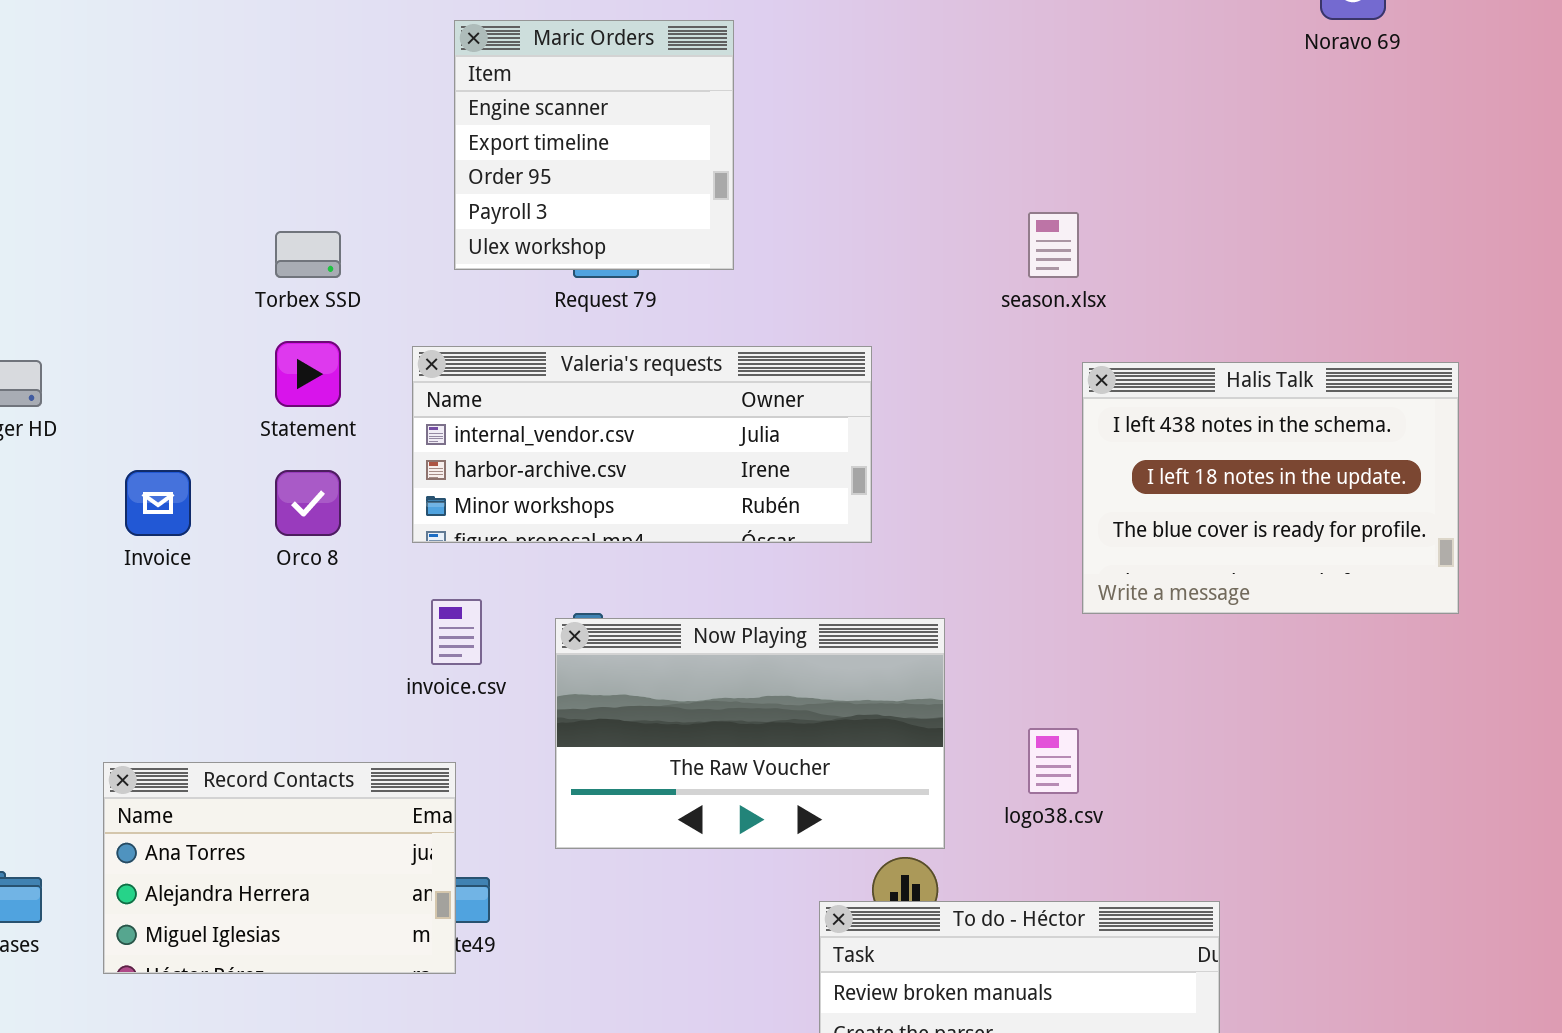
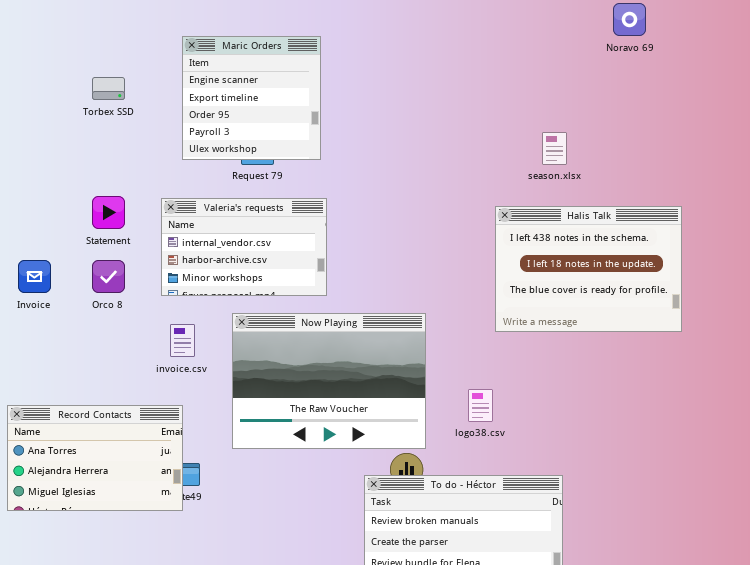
season.xlsx: [1028,212,1079,278] -> [542,132,567,165], moved
Torbex SSD: [275,231,341,278] -> [92,77,125,100], moved
Valeria's requests: [412,346,872,543] -> [161,198,327,296], resized
Now Playing: [555,618,945,849] -> [232,313,426,449], resized

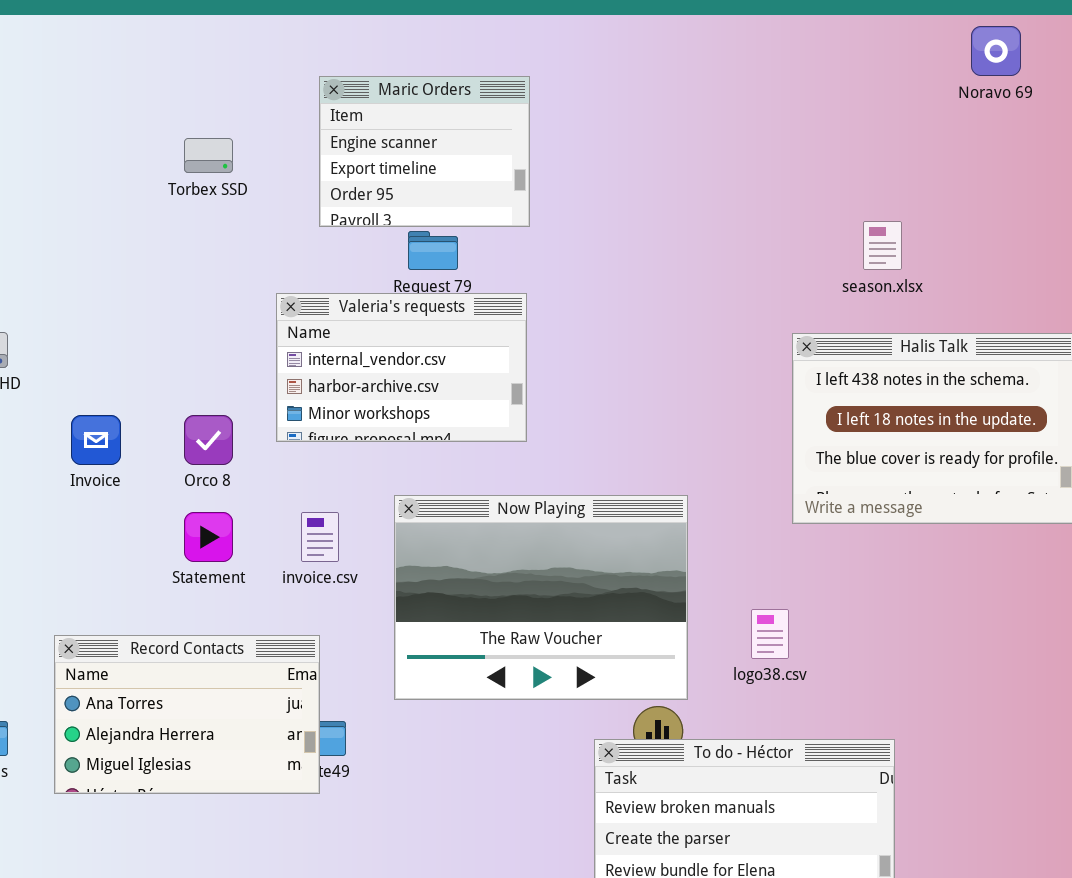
Maric Orders: [182,36,321,160] -> [319,76,530,227], resized
Statement: [92,196,125,229] -> [184,512,233,562], moved
Valeria's requests: [161,198,327,296] -> [276,293,527,442], moved

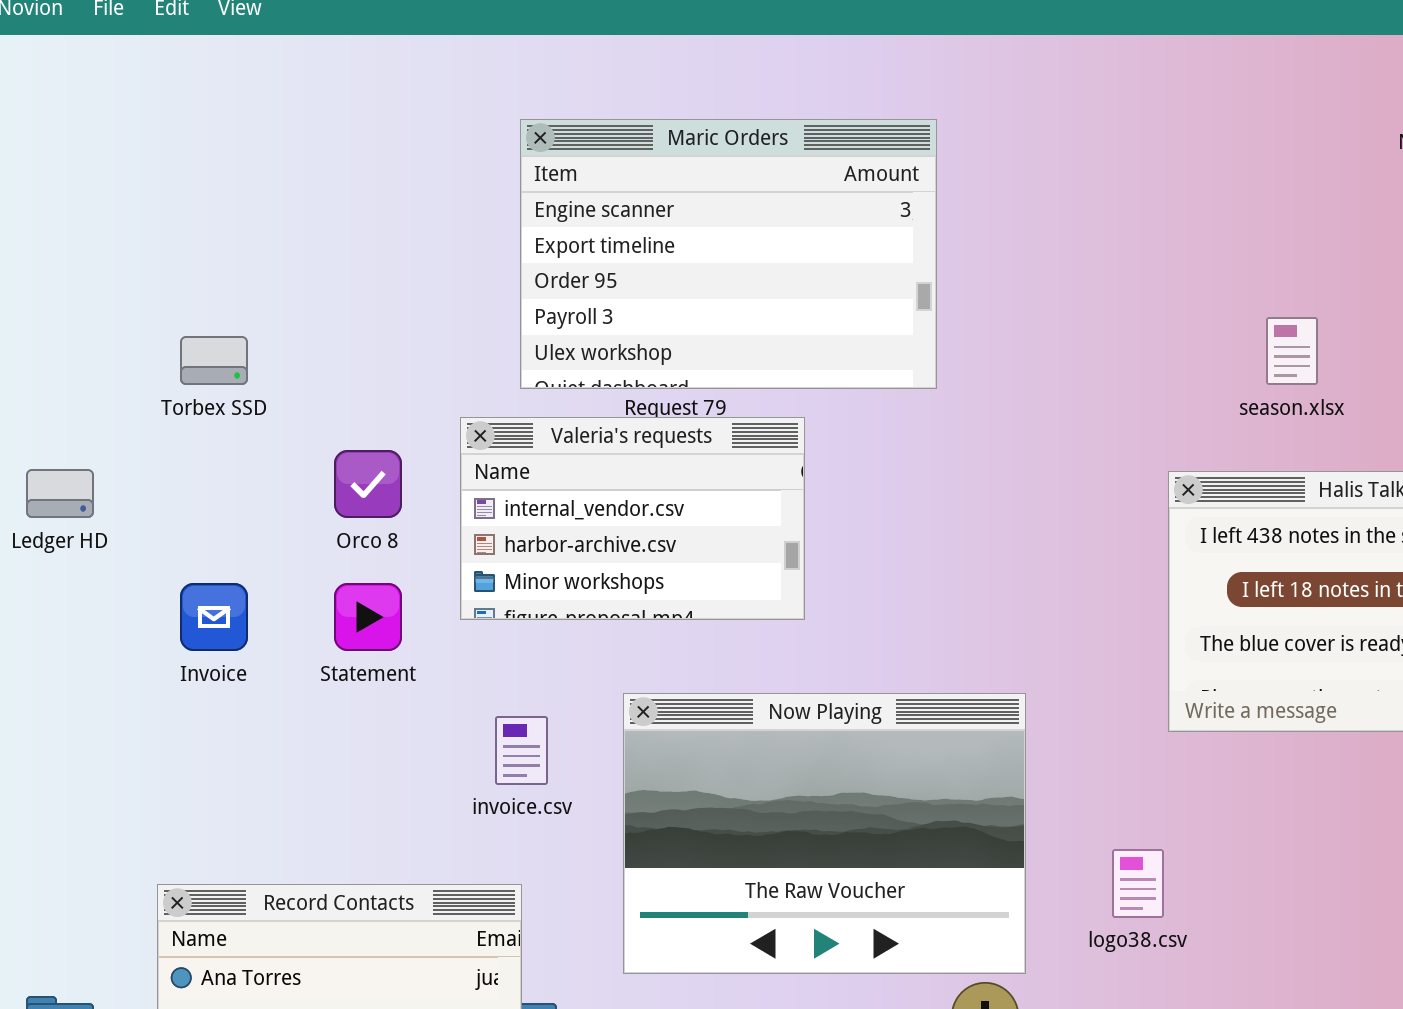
Maric Orders: [319,76,530,227] -> [520,119,937,389], resized
Torbex SSD: [184,138,233,173] -> [180,336,248,385], moved
Orco 8: [184,415,233,465] -> [334,450,402,518], moved
Statement: [184,512,233,562] -> [334,583,402,651], moved

